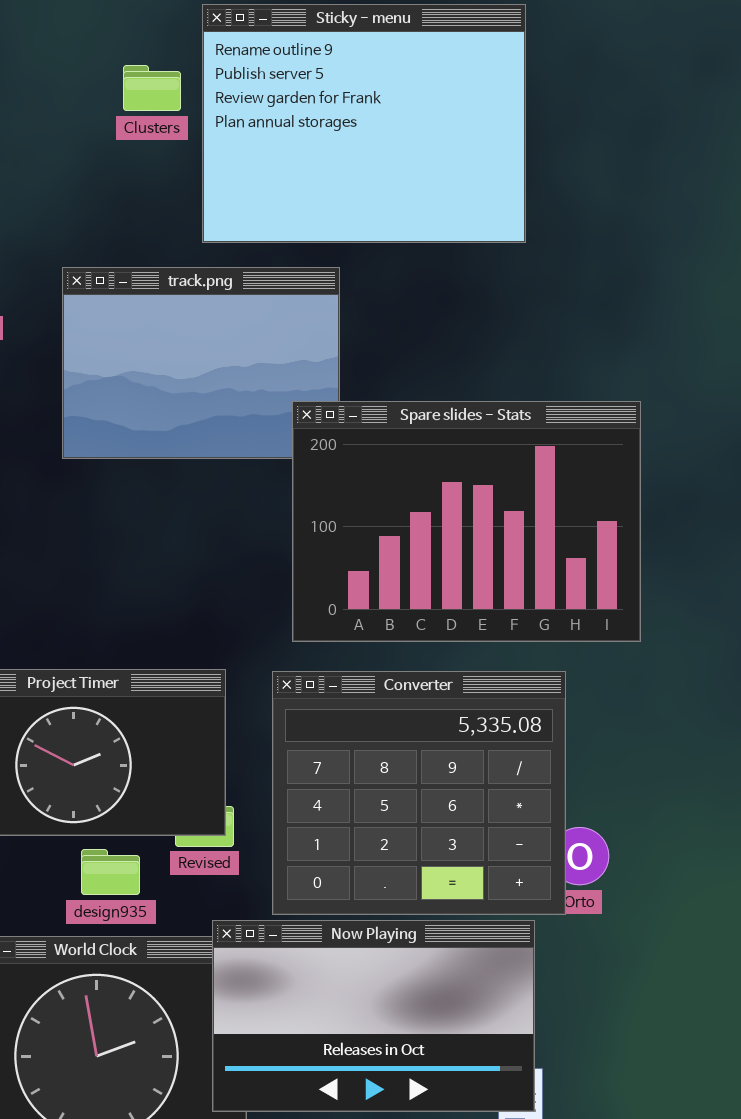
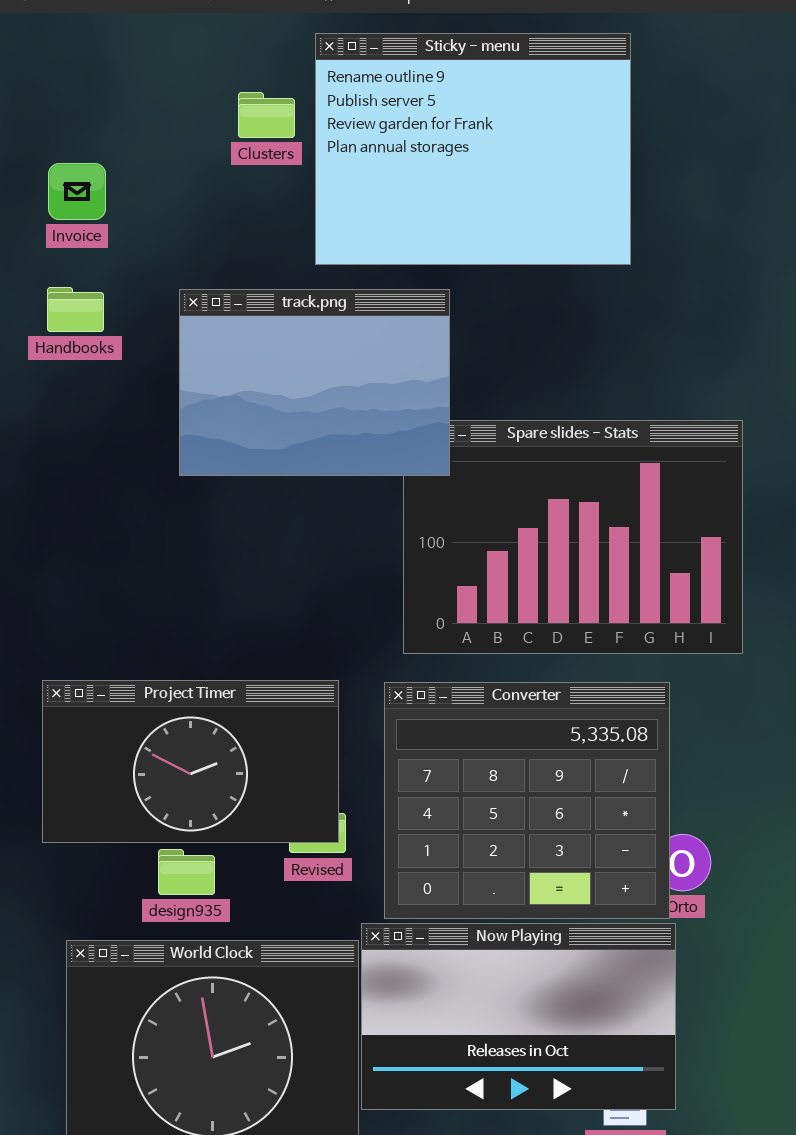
track.png: [62,267,340,459] -> [179,289,450,476], raised
design935: [81,849,140,895] -> [158,849,215,895], moved
Now Playing: [212,920,535,1112] -> [361,923,676,1110], moved

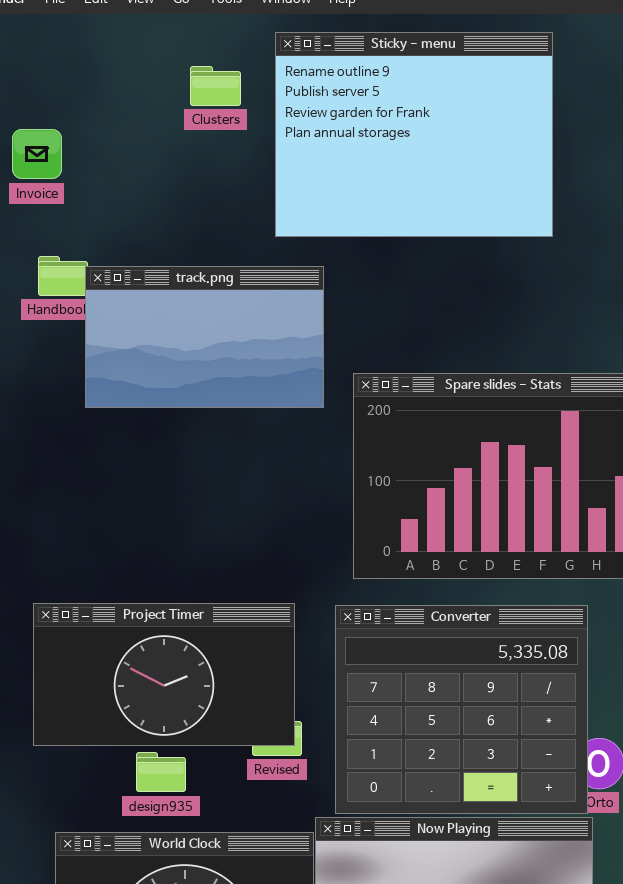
Clusters: [238,92,295,138] -> [190,66,241,106], moved
Invoice: [48,163,106,220] -> [12,129,62,179], moved
track.png: [179,289,450,476] -> [85,266,324,408], moved, resized

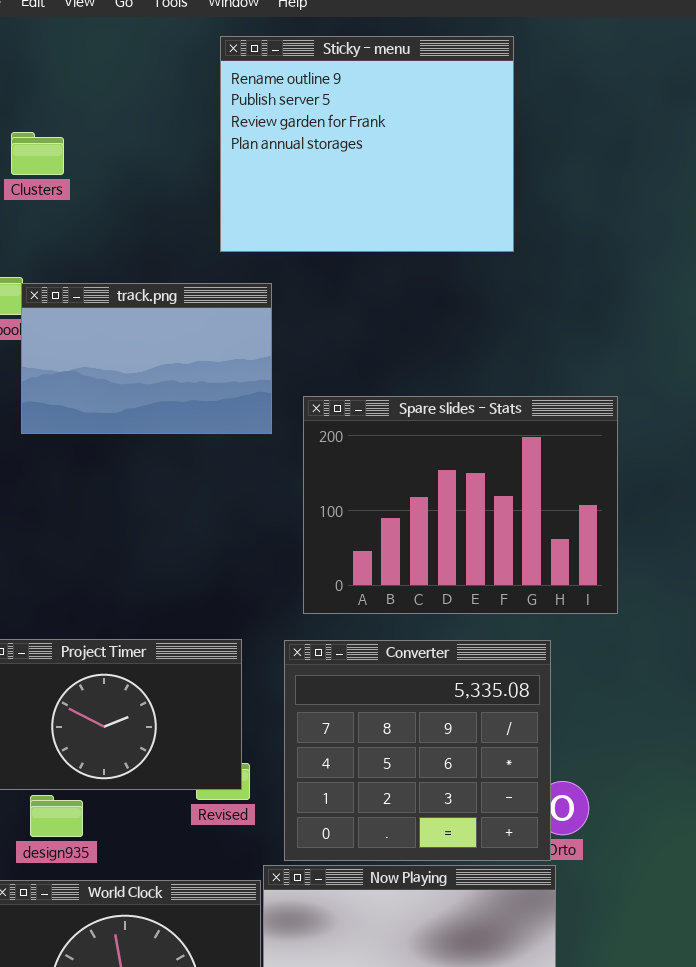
Clusters: [190,66,241,106] -> [11,132,64,175], moved
design935: [136,752,186,792] -> [30,795,83,837], moved

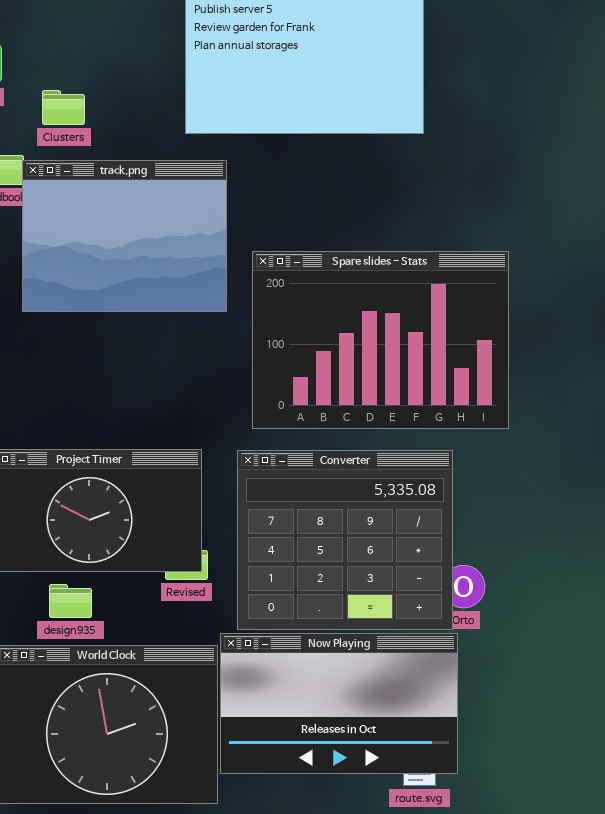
Clusters: [11,132,64,175] -> [42,90,85,125], moved
track.png: [21,283,272,434] -> [22,160,227,312], resized
design935: [30,795,83,837] -> [49,584,92,618], moved

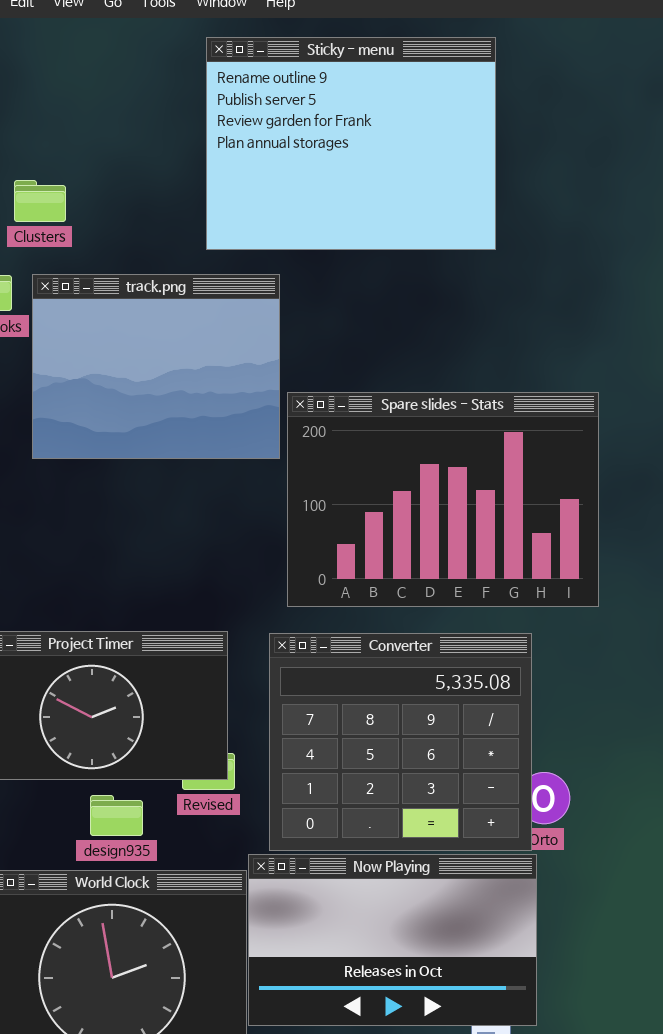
Clusters: [42,90,85,125] -> [14,180,66,222], moved
track.png: [22,160,227,312] -> [32,274,280,459], moved
design935: [49,584,92,618] -> [90,795,143,836], moved

